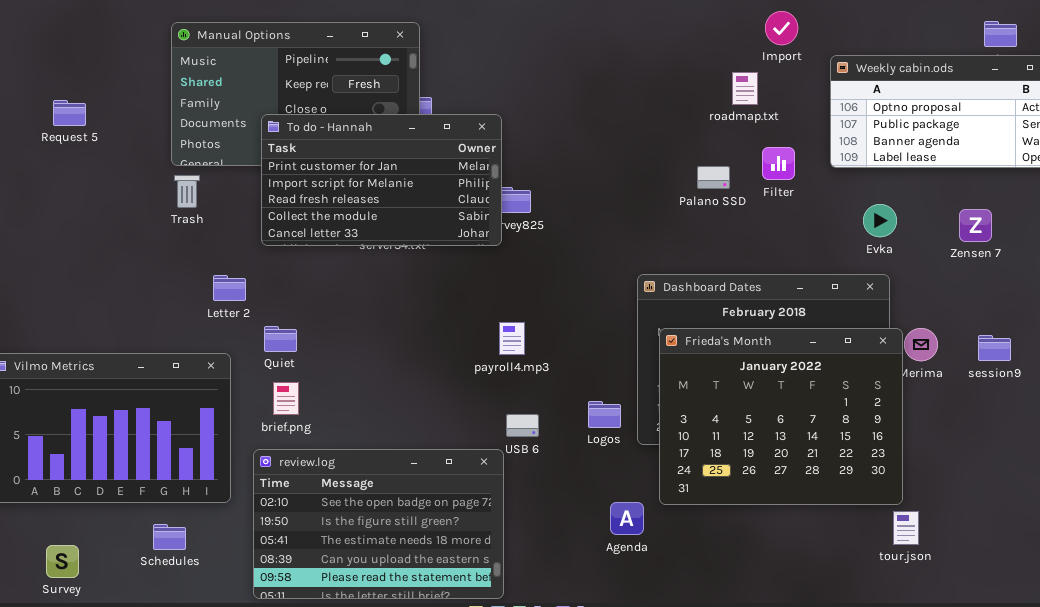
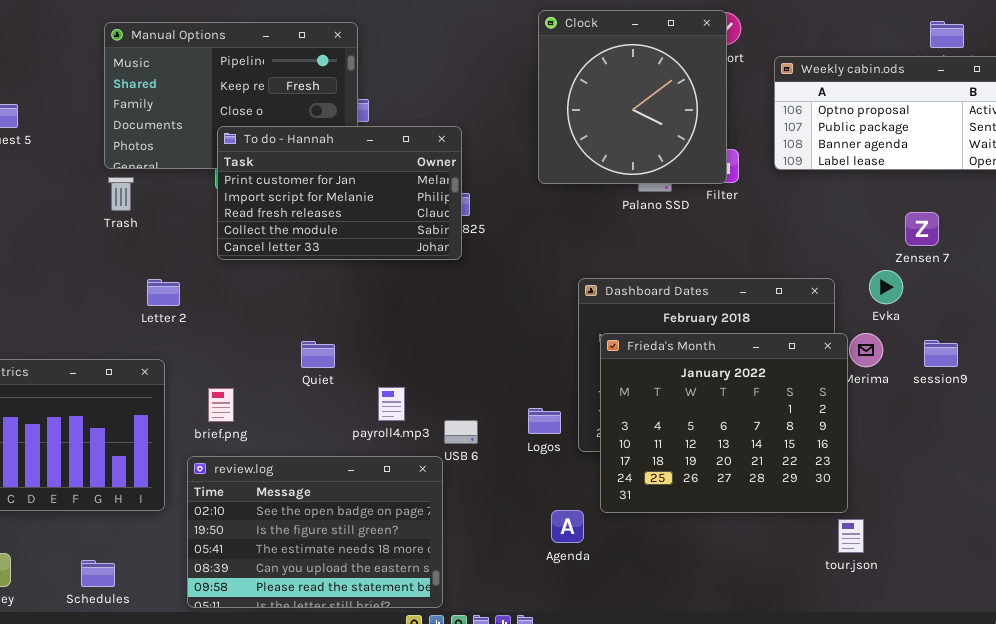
Clock: none -> [538,10,727,184], opened
To do - Hannah: [261,114,502,246] -> [217,126,462,260], moved
Evka: [863,204,897,237] -> [869,270,903,304], moved
payroll4.mp3: [499,322,525,355] -> [378,387,405,421], moved
Quiet: [264,326,297,352] -> [301,341,335,368], moved
Schedules: [153,524,186,550] -> [81,560,115,587], moved

